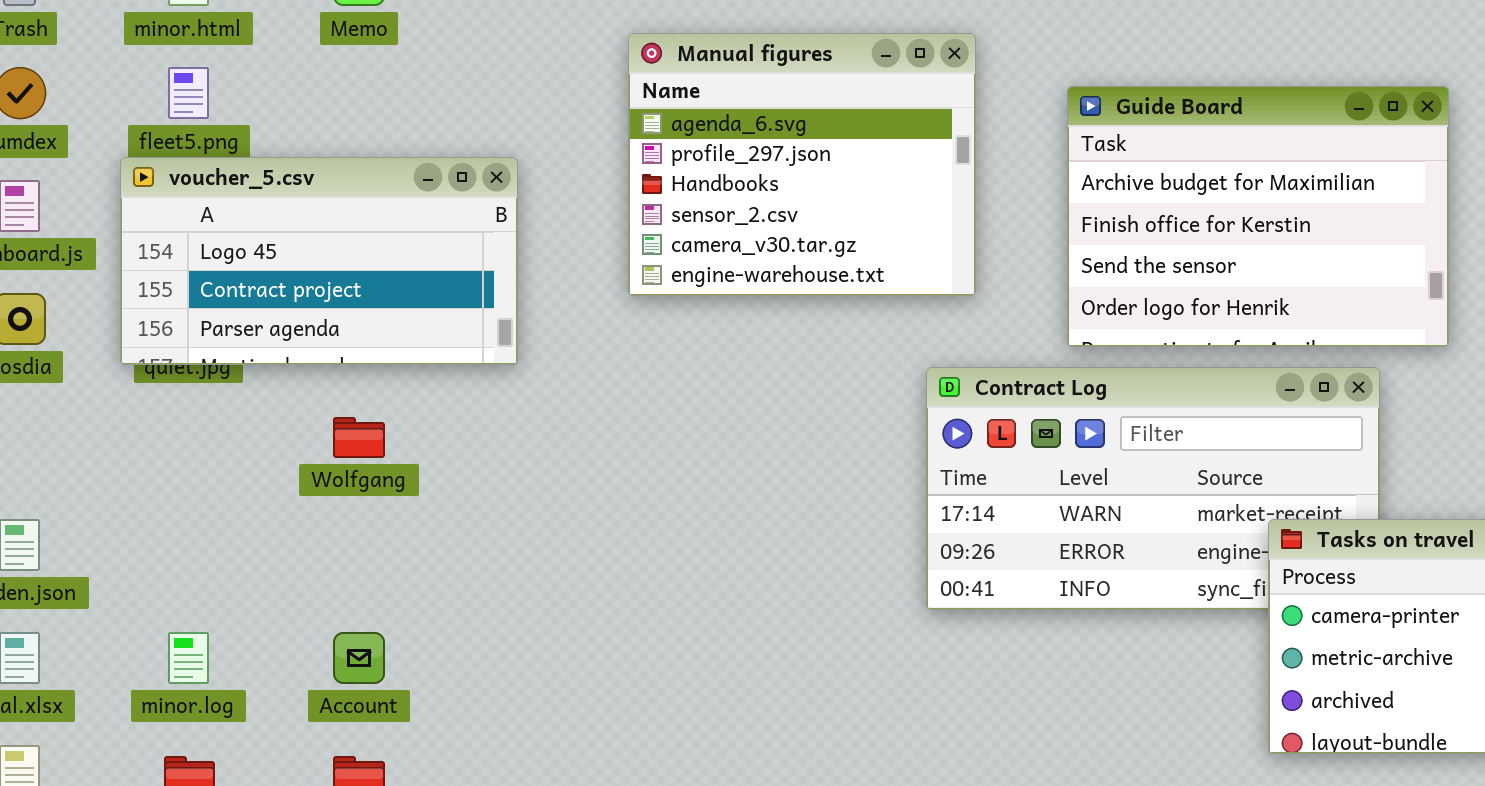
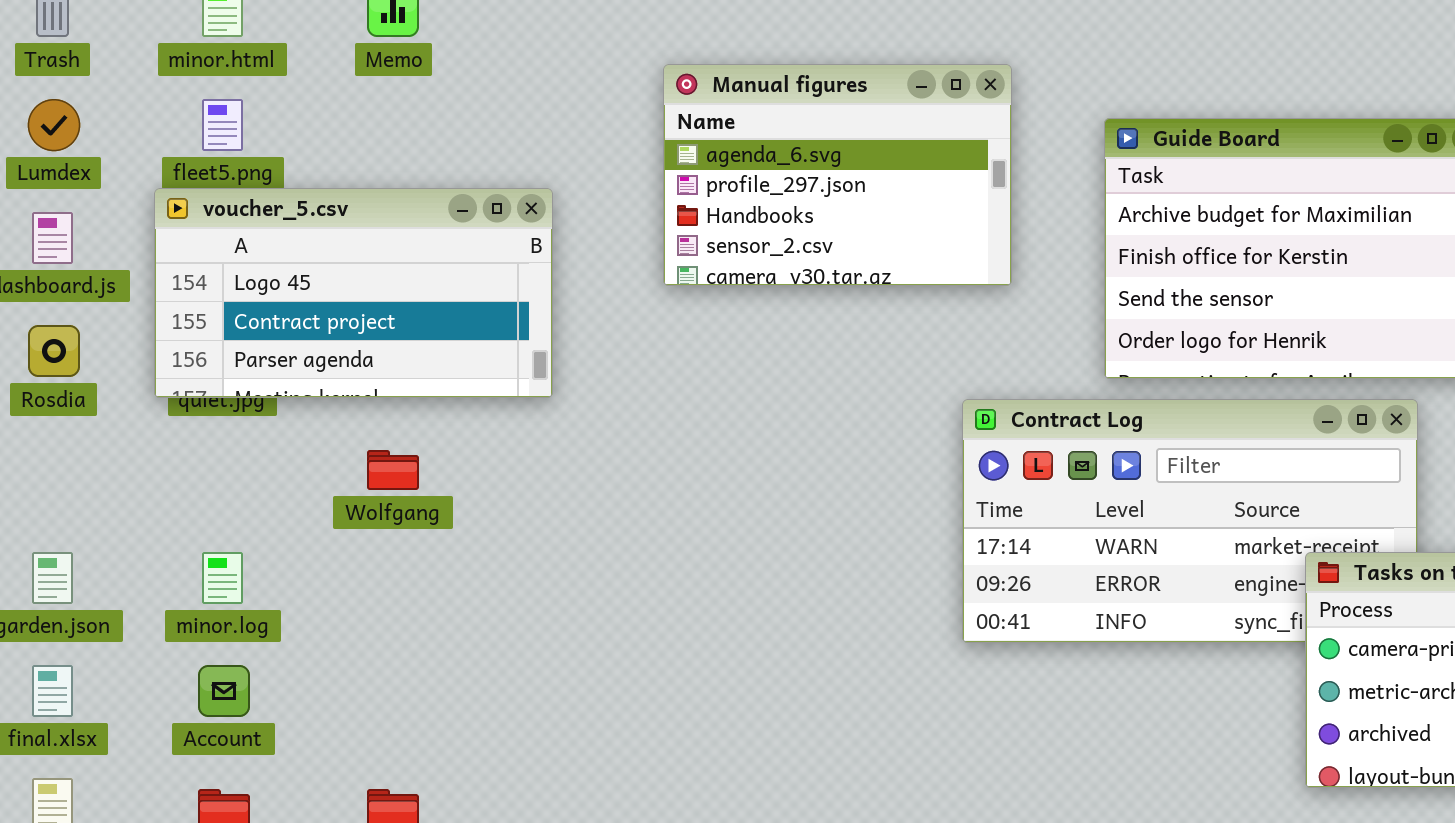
Manual figures: [628,33,976,296] -> [663,64,1012,286], resized
minor.log: [168,632,209,684] -> [202,552,243,604], moved
Account: [333,632,385,684] -> [198,665,250,717], moved

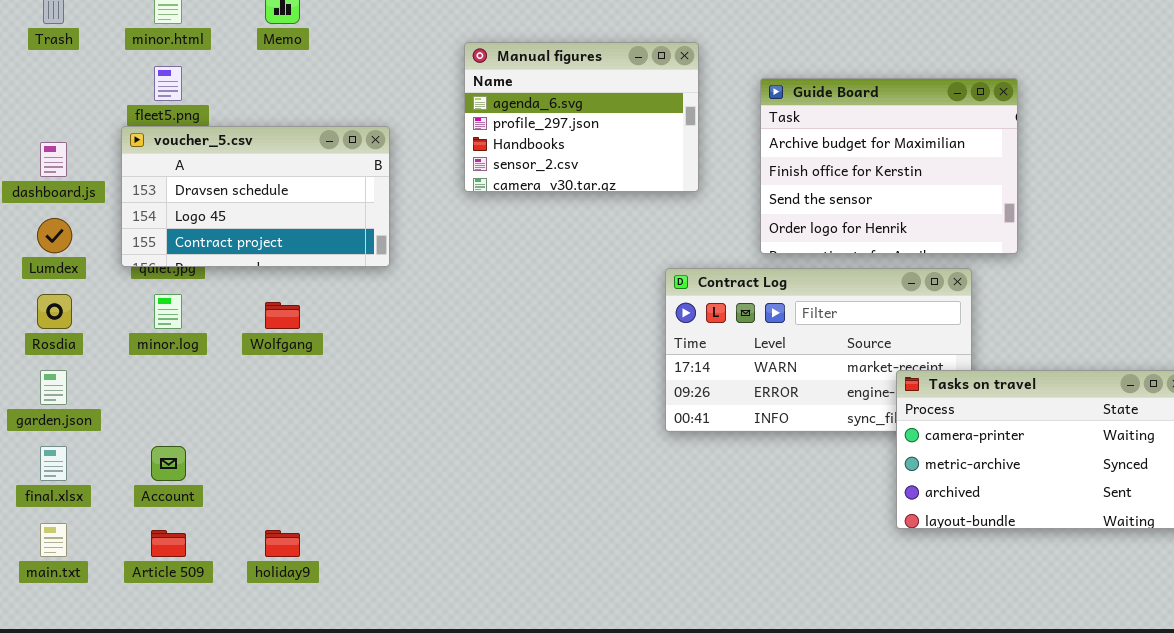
Lumdex: [28,99,80,151] -> [37,218,72,253], moved
voucher_5.csv: [154,188,553,398] -> [121,126,390,267], scrolled up 1 row
Rosdia: [28,325,80,377] -> [37,294,72,329], moved
minor.log: [202,552,243,604] -> [154,294,182,329], moved

